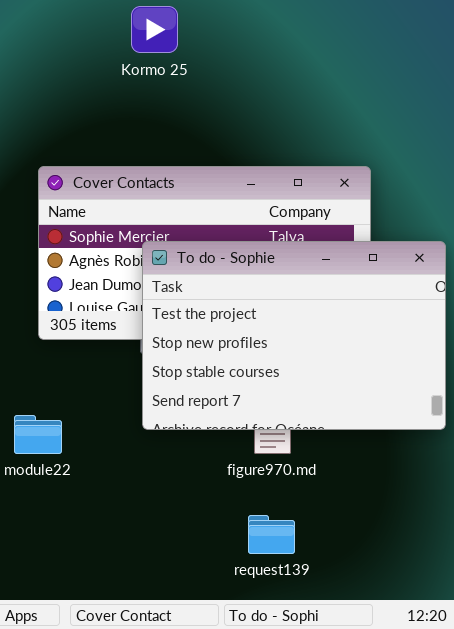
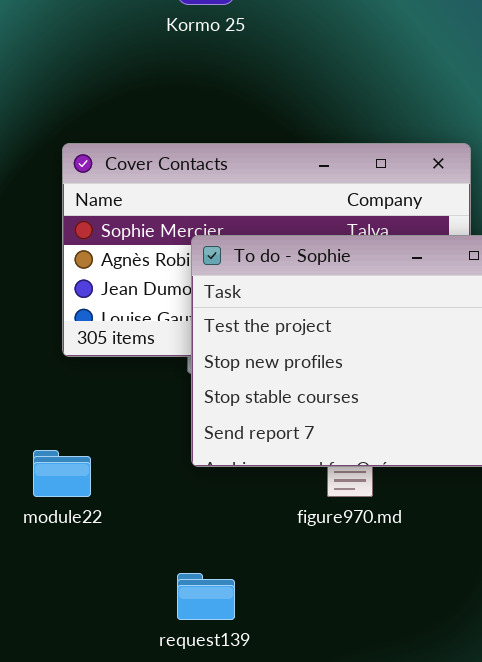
request139: [248,515,295,554] -> [177,573,235,620], moved

